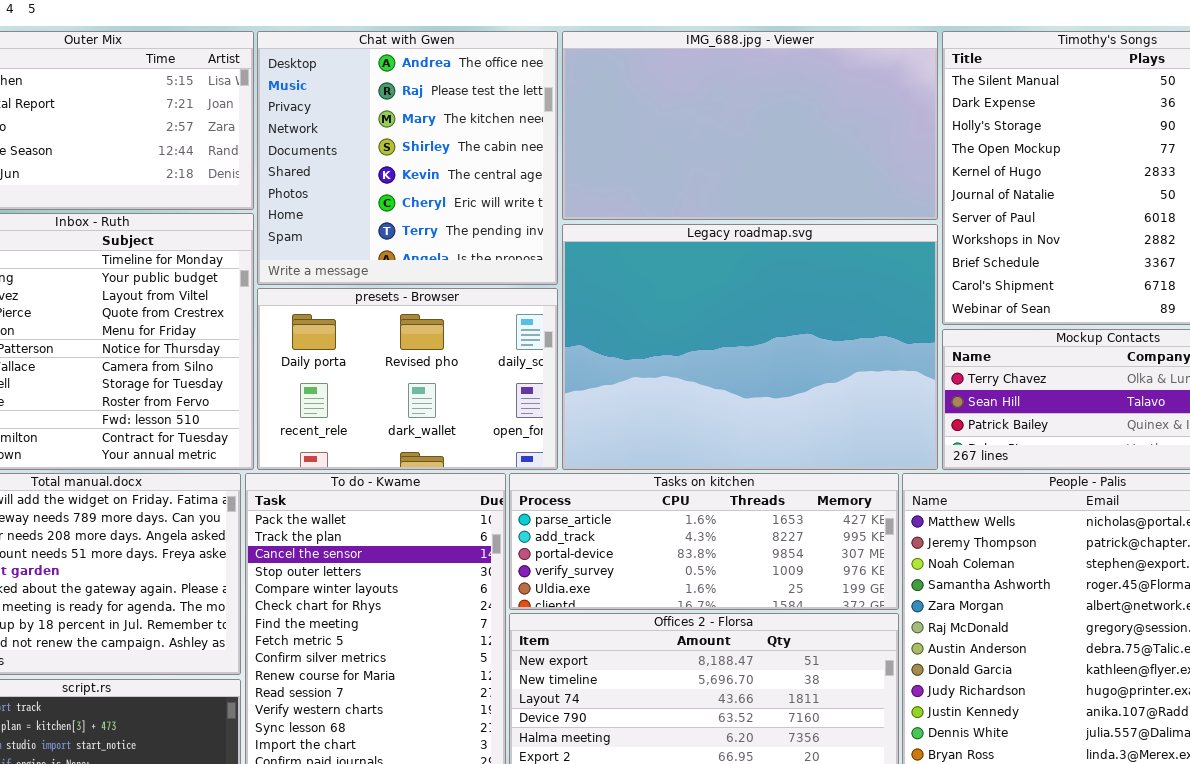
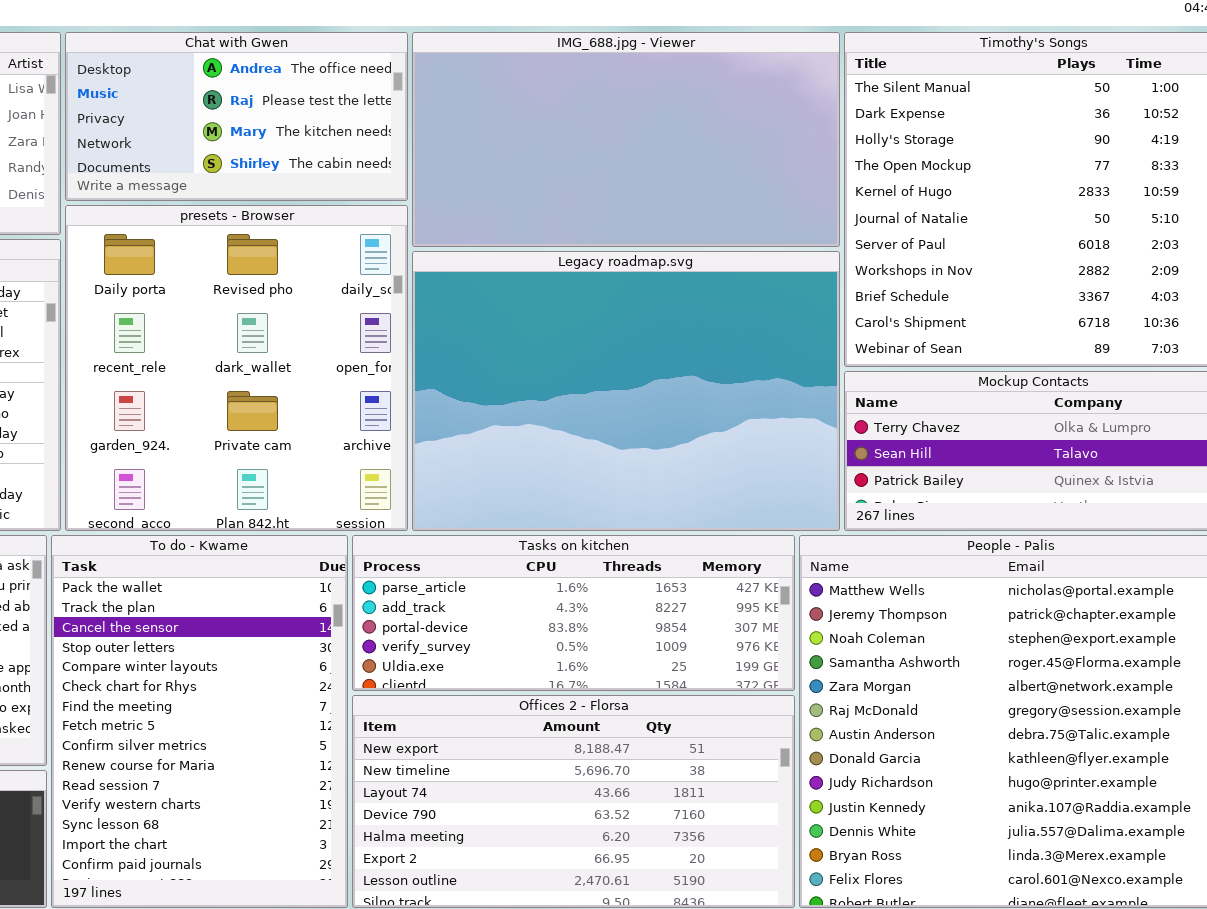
Chat with Gwen: [257,31,558,285] -> [65,32,408,201], resized
presets - Browser: [257,288,558,470] -> [65,205,408,531], resized

